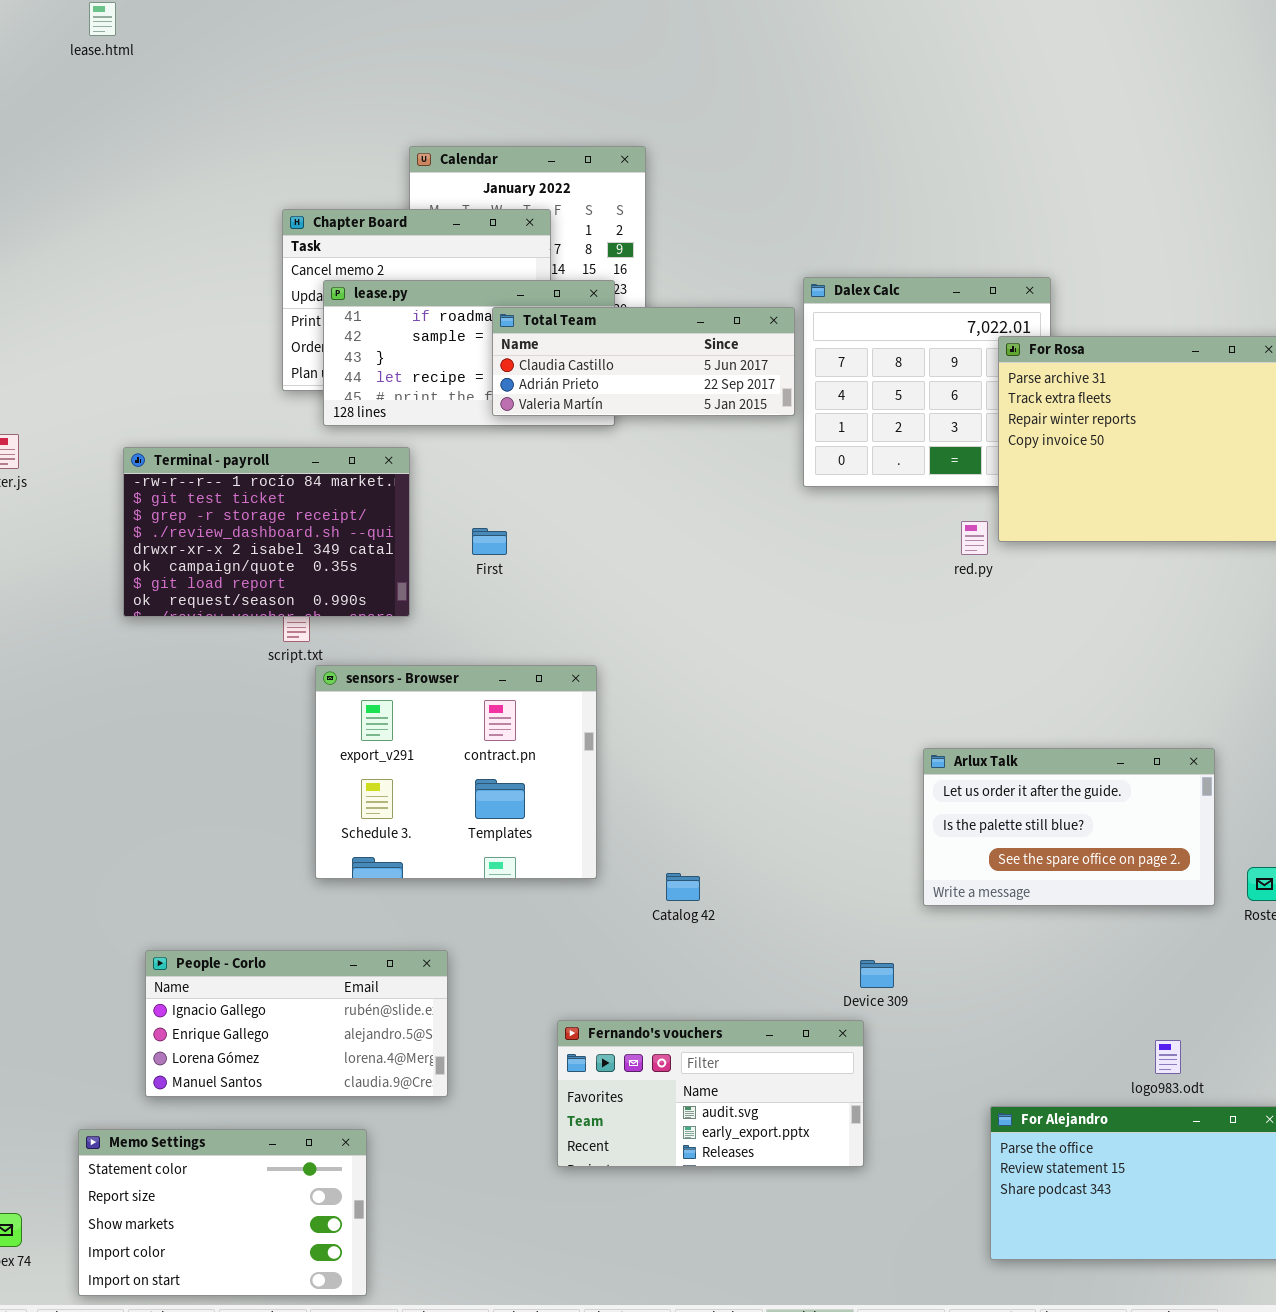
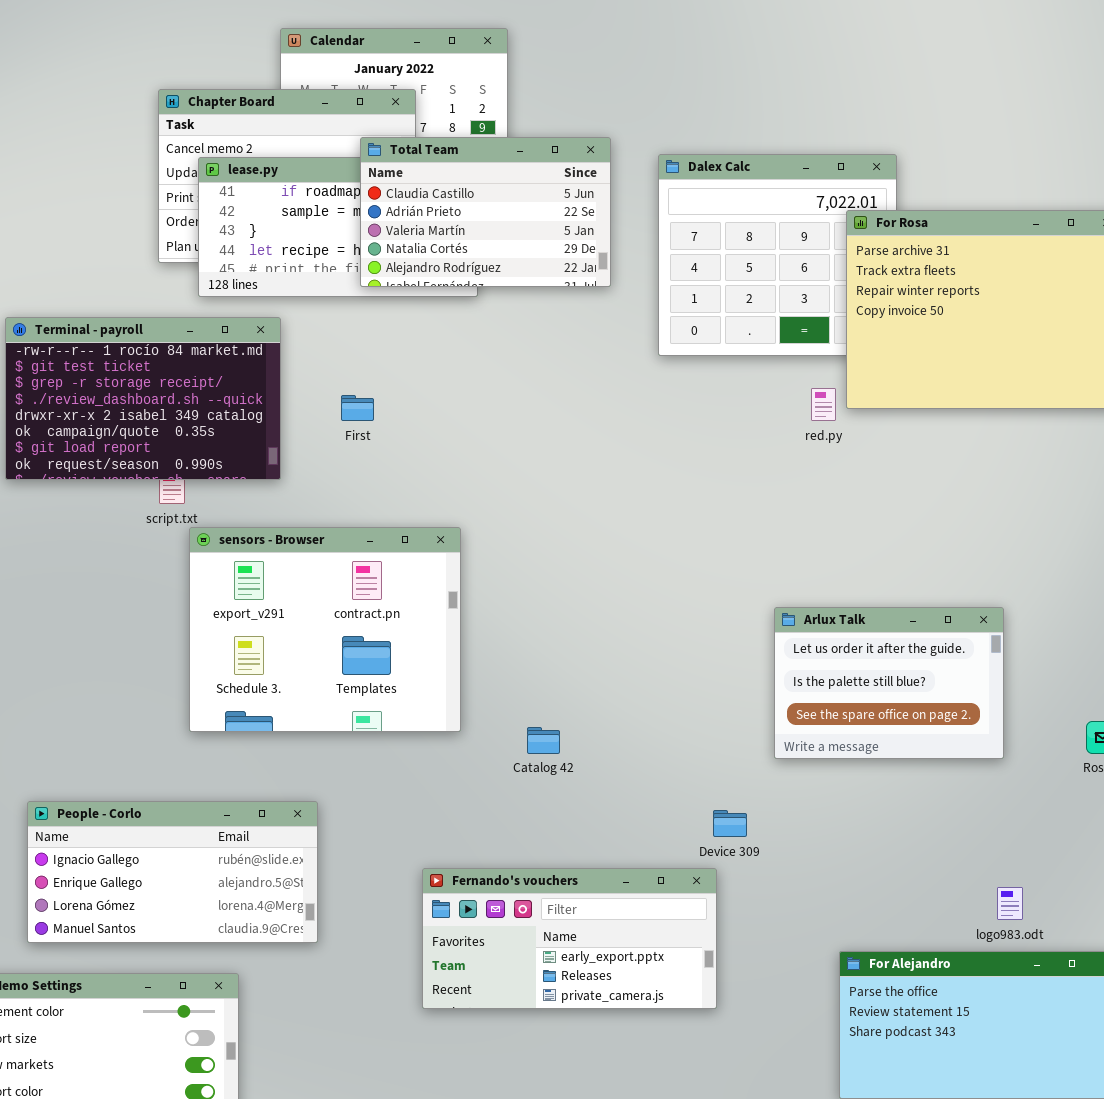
Total Team: [492,307,795,416] -> [360,137,611,287], resized
Arlux Talk: [923,748,1215,906] -> [774,607,1004,759], resized
Fernando's vouchers: [557,1020,864,1167] -> [422,868,717,1009], scrolled down 1 row

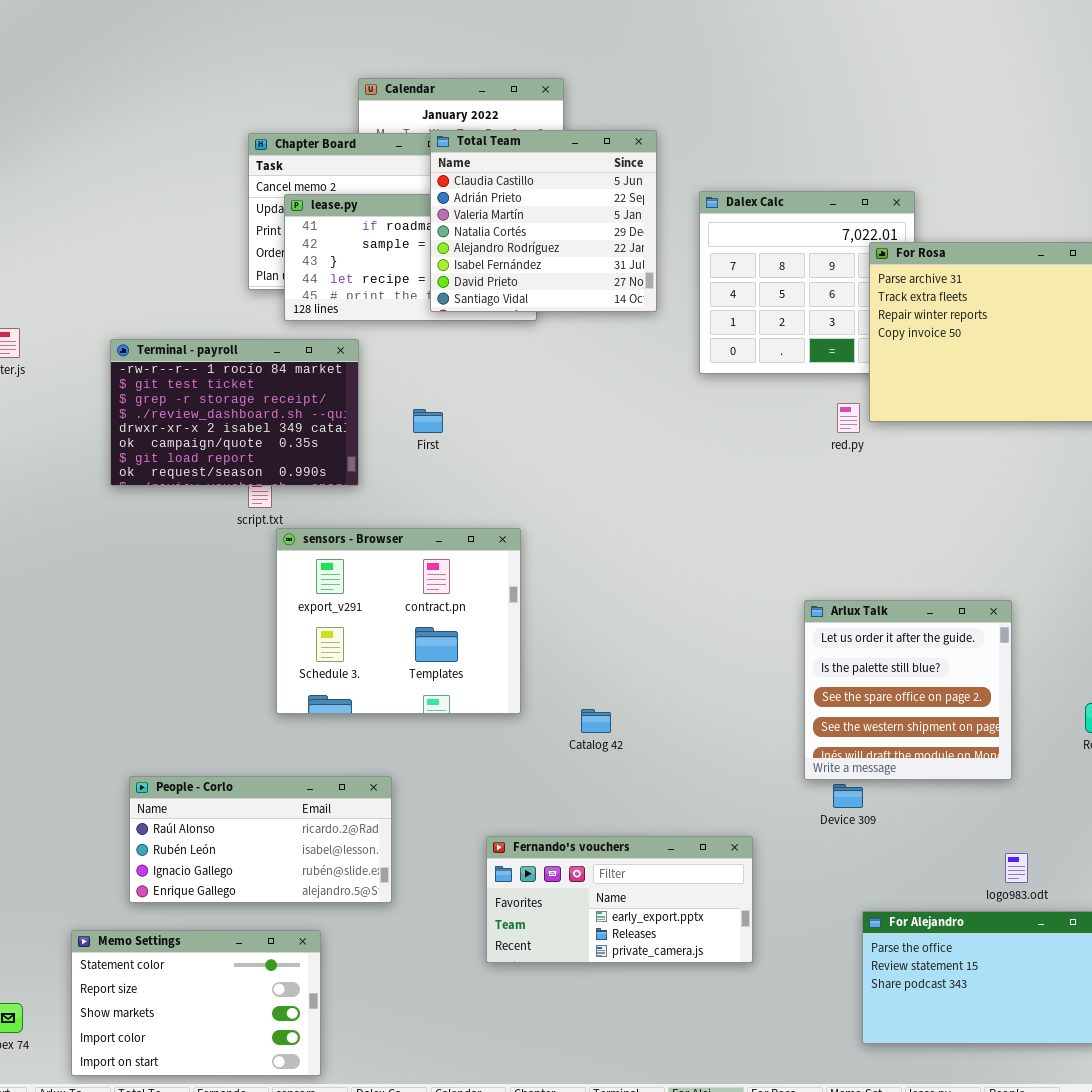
Total Team: [360,137,611,287] -> [430,130,657,312], resized
Arlux Talk: [774,607,1004,759] -> [804,600,1012,780], resized
People - Corlo: [27,801,318,943] -> [129,776,392,903], scrolled up 2 rows
Device 309: [713,810,747,837] -> [833,784,863,808], moved

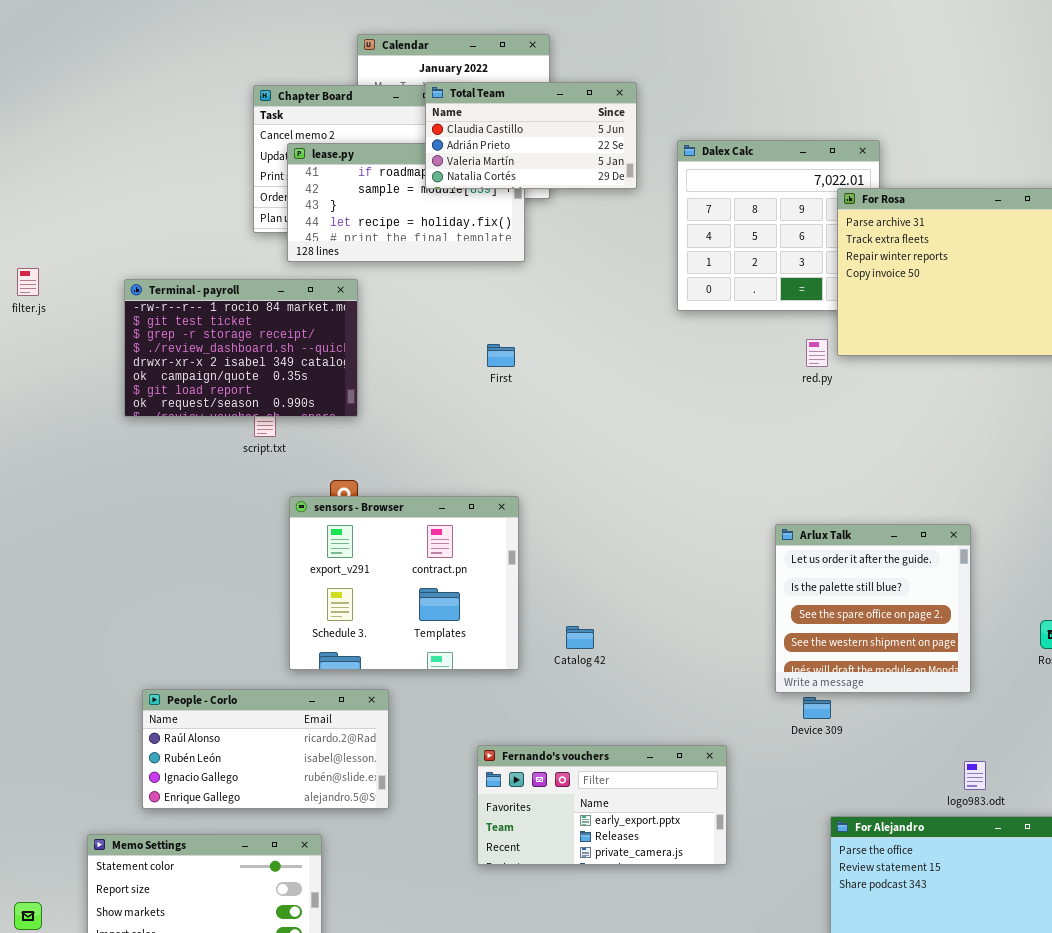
Total Team: [430,130,657,312] -> [425,82,637,189], resized
First: [413,409,443,433] -> [487,344,515,367], moved
sensors - Browser: [276,528,521,714] -> [289,496,519,670], moved

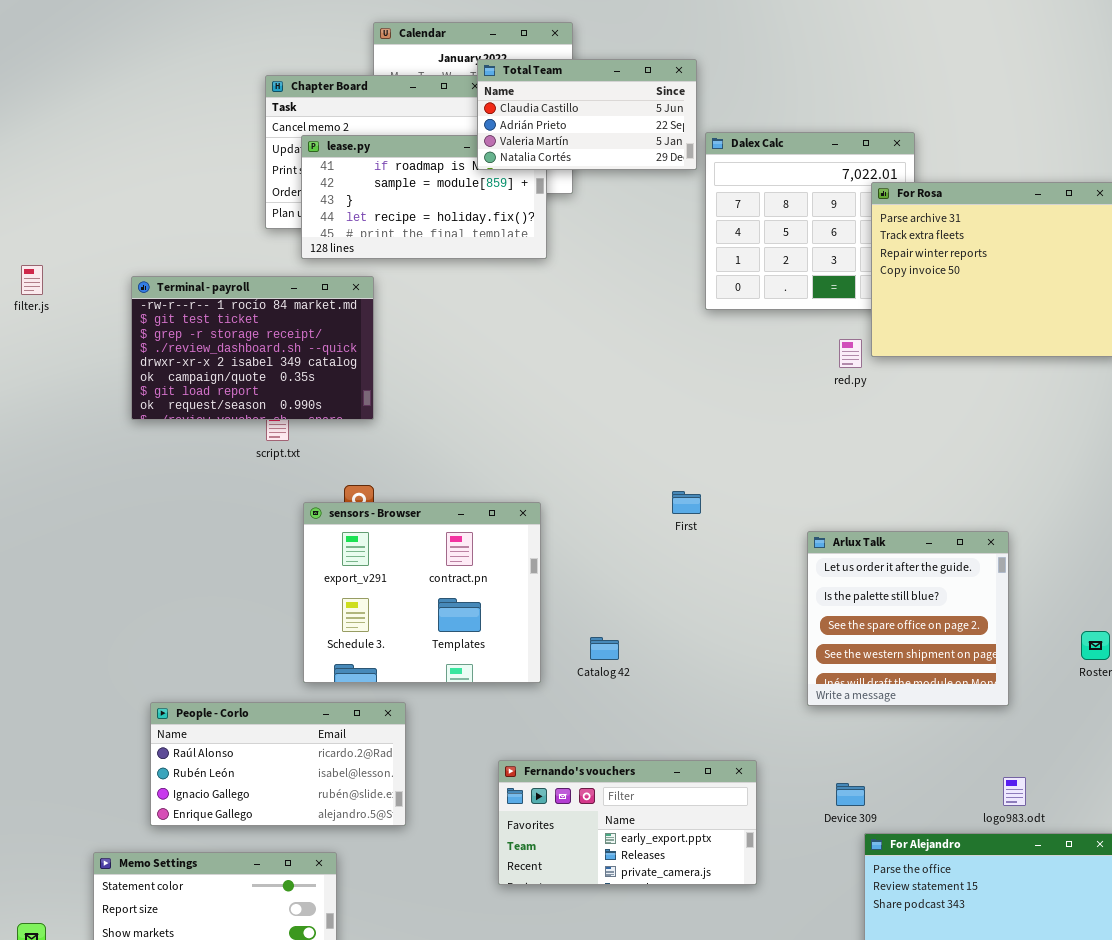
Total Team: [425,82,637,189] -> [477,59,697,170], moved
First: [487,344,515,367] -> [672,491,701,514], moved
Device 309: [803,697,831,719] -> [836,783,865,806], moved

